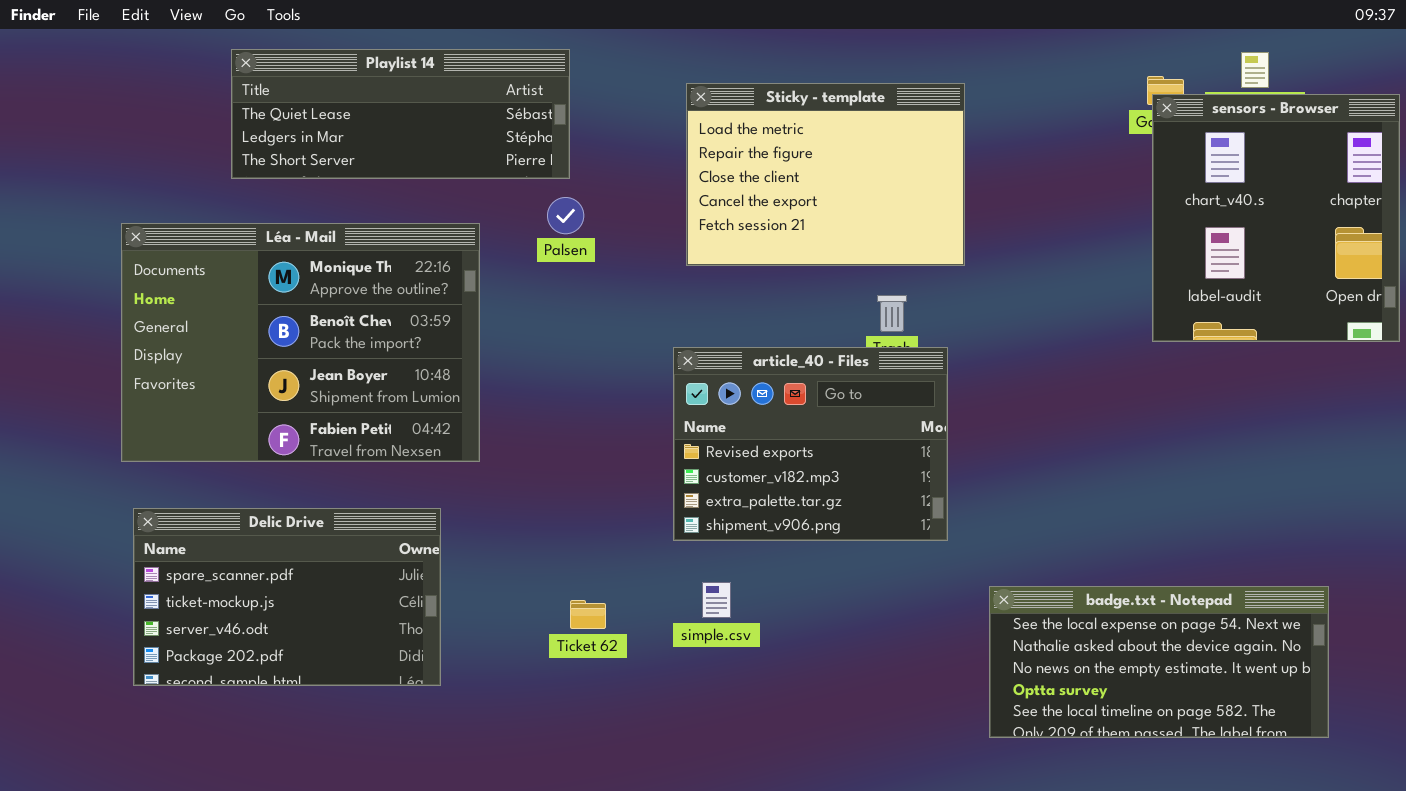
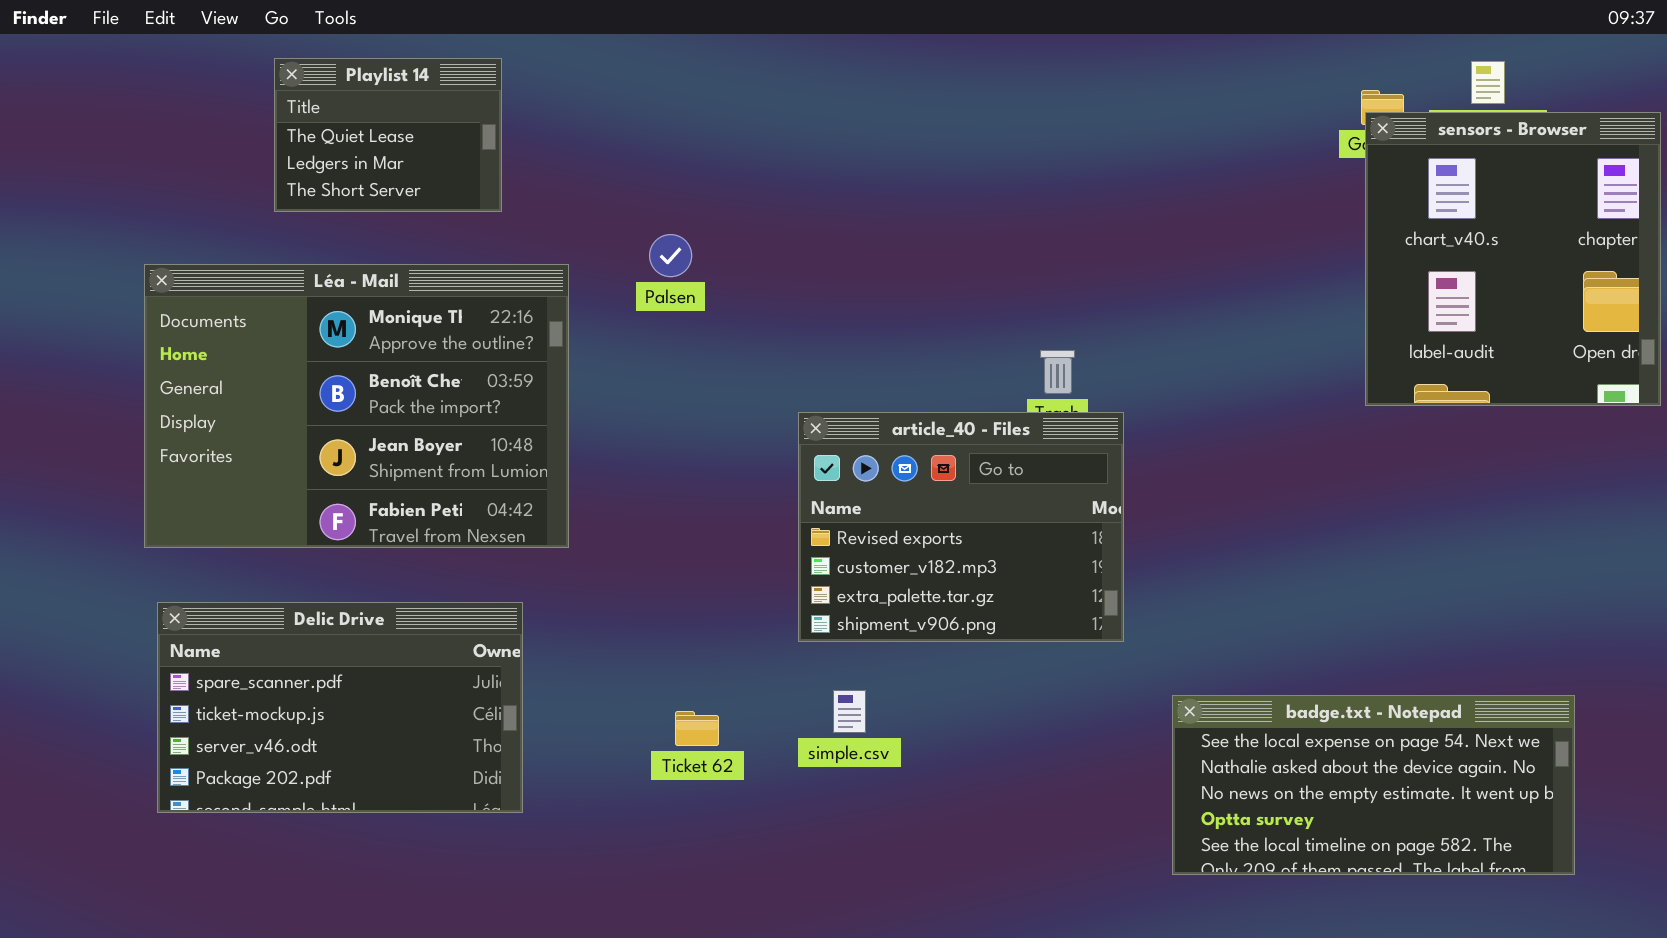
Playlist 14: [231,49,570,179] -> [274,58,502,212], resized
Sticky - template: [686,83,965,266] -> none, closed

